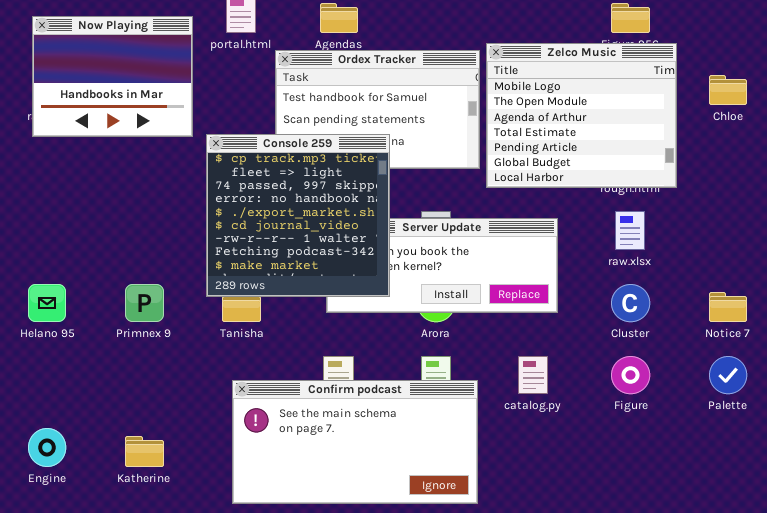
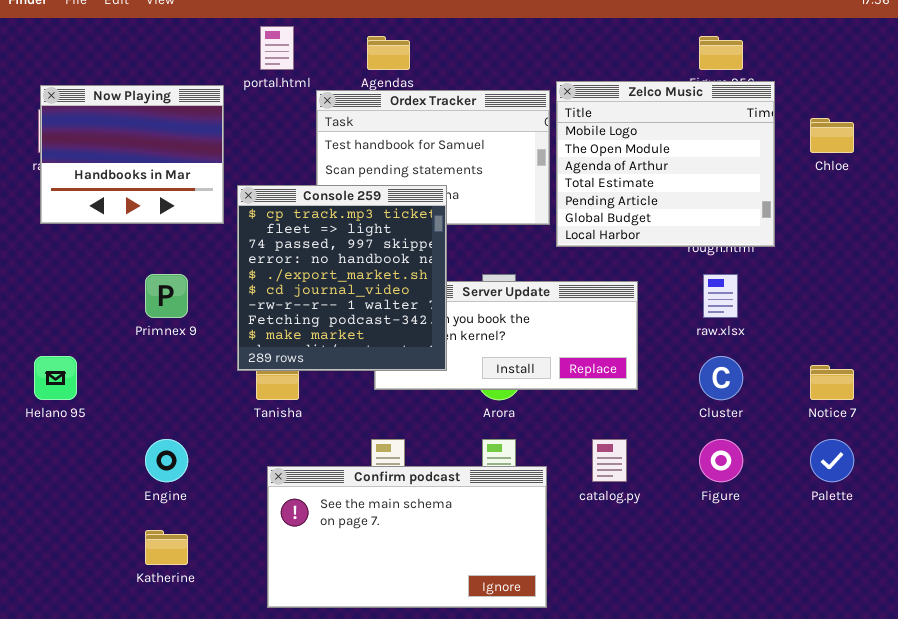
Now Playing: [32,16,193,137] -> [40,85,224,224], moved
Primnex 9: [125,284,164,322] -> [145,274,188,318], moved
Engine: [28,428,66,467] -> [145,439,188,482], moved

